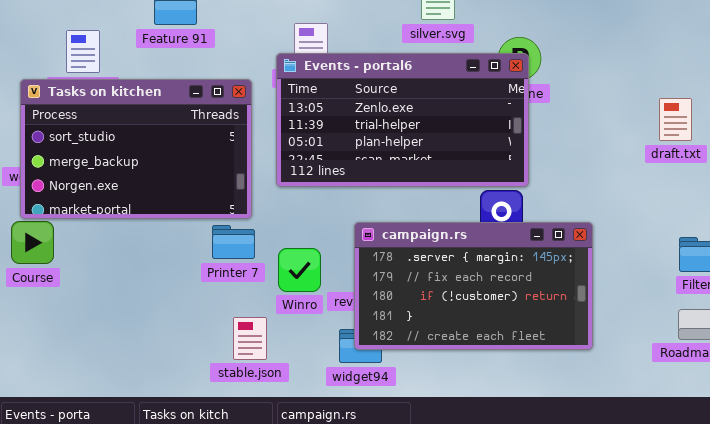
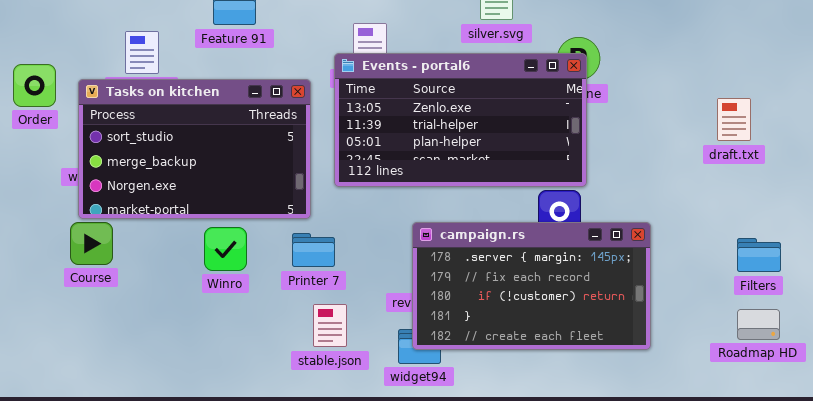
Printer 7: [212,225,255,259] -> [292,233,335,267], moved
Winro: [278,248,321,292] -> [204,227,247,271], moved
stable.json: [233,317,267,360] -> [313,304,347,347], moved

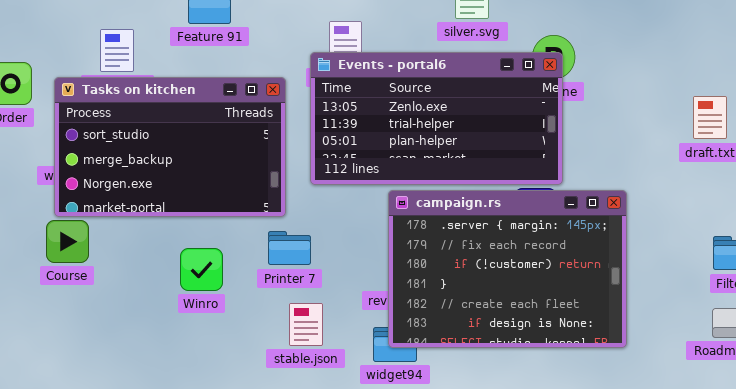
campaign.rs: [412,222,651,350] -> [388,190,627,348], resized
Winro: [204,227,247,271] -> [180,248,223,291], moved

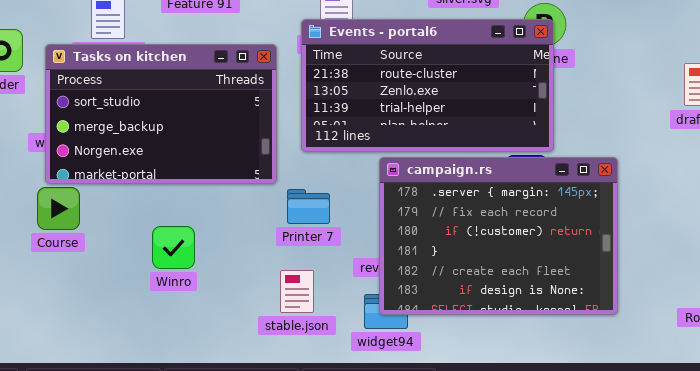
Events - portal6: [310,52,563,185] -> [301,19,554,152], scrolled up 1 row
Printer 7: [268,231,311,265] -> [287,189,330,224], moved
Winro: [180,248,223,291] -> [152,226,195,269], moved

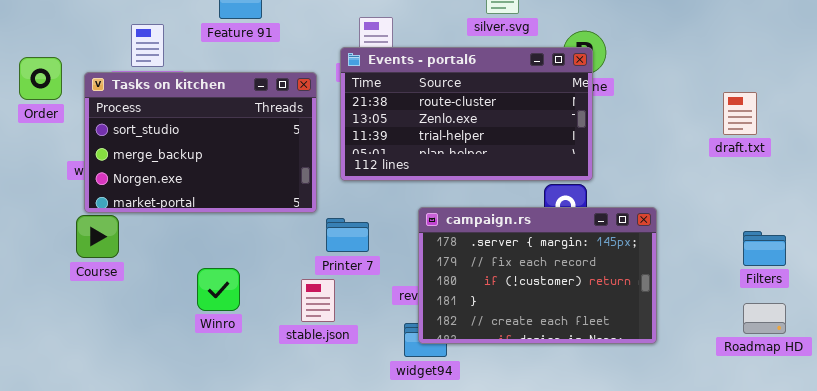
campaign.rs: [379,157,618,315] -> [418,207,657,344], resized
Winro: [152,226,195,269] -> [197,268,240,311], moved
stable.json: [280,270,314,313] -> [301,279,335,322], moved

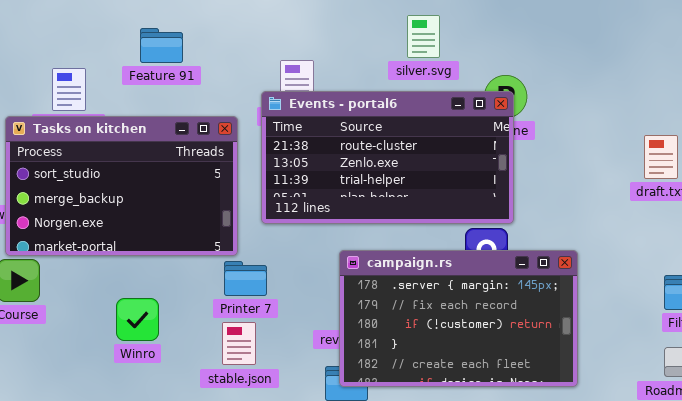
Printer 7: [326,218,369,252] -> [224,261,267,296], moved
Winro: [197,268,240,311] -> [116,298,159,341], moved

